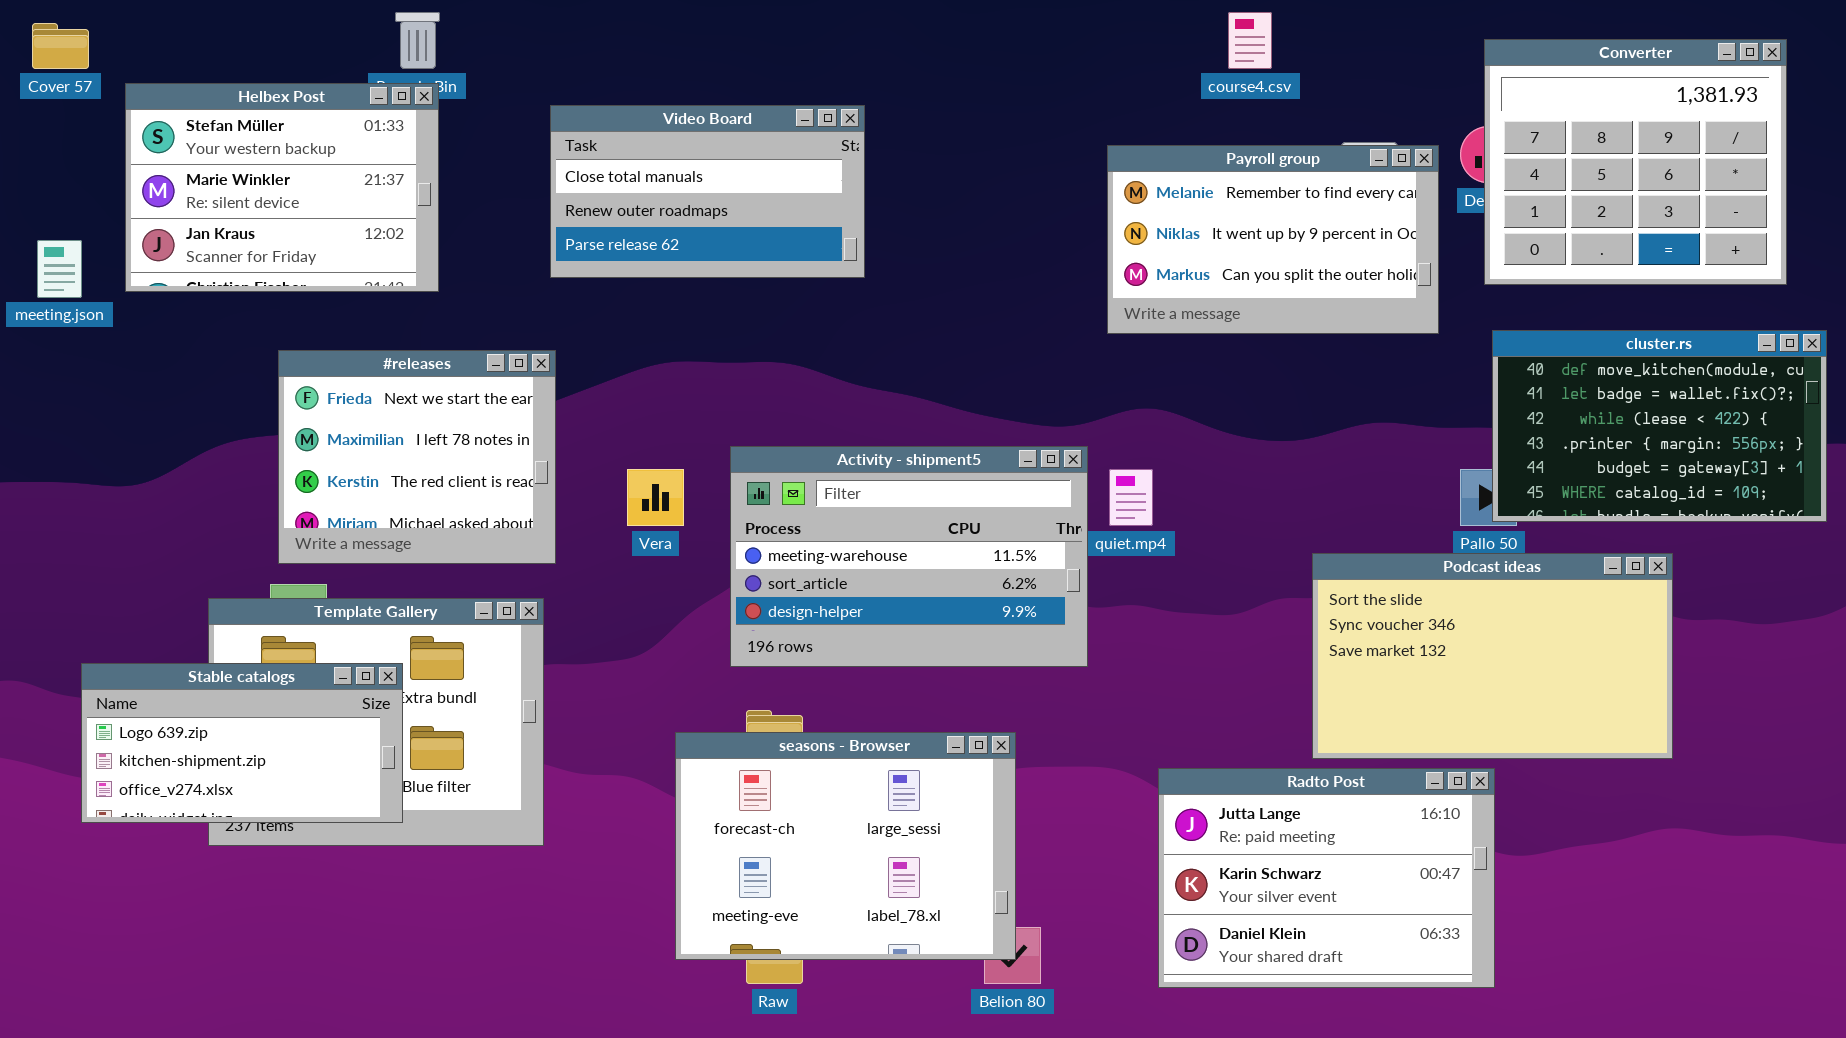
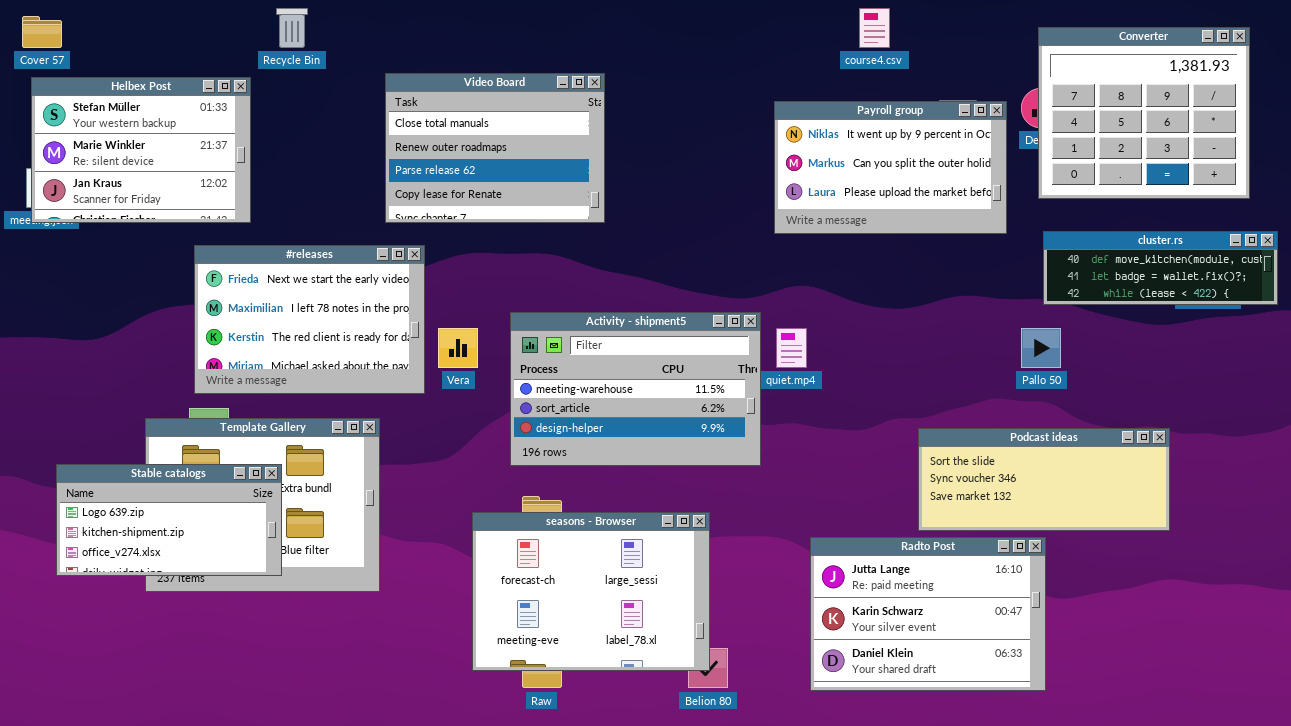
Helbex Post: [125,83,439,292] -> [31,77,251,223], moved
Video Board: [550,105,865,278] -> [385,73,605,223], resized
Payroll group: [1107,145,1439,334] -> [774,101,1007,234], scrolled down 1 row
cluster.rs: [1492,330,1827,522] -> [1043,231,1278,305], resized
#releases: [278,350,556,564] -> [194,245,425,394], resized
Podcast ideas: [1312,553,1673,759] -> [918,428,1170,531], resized

